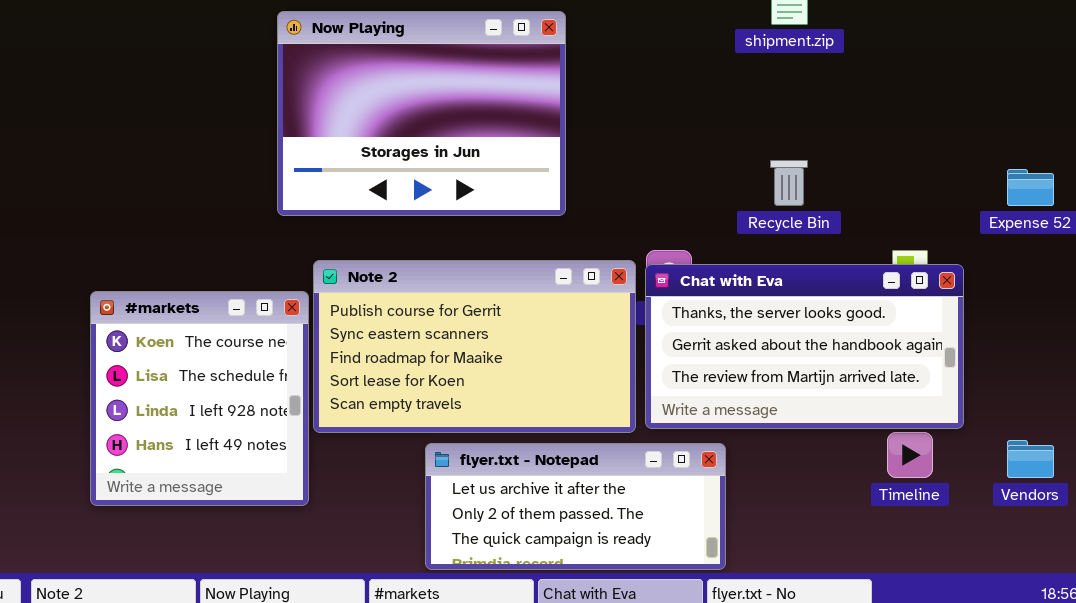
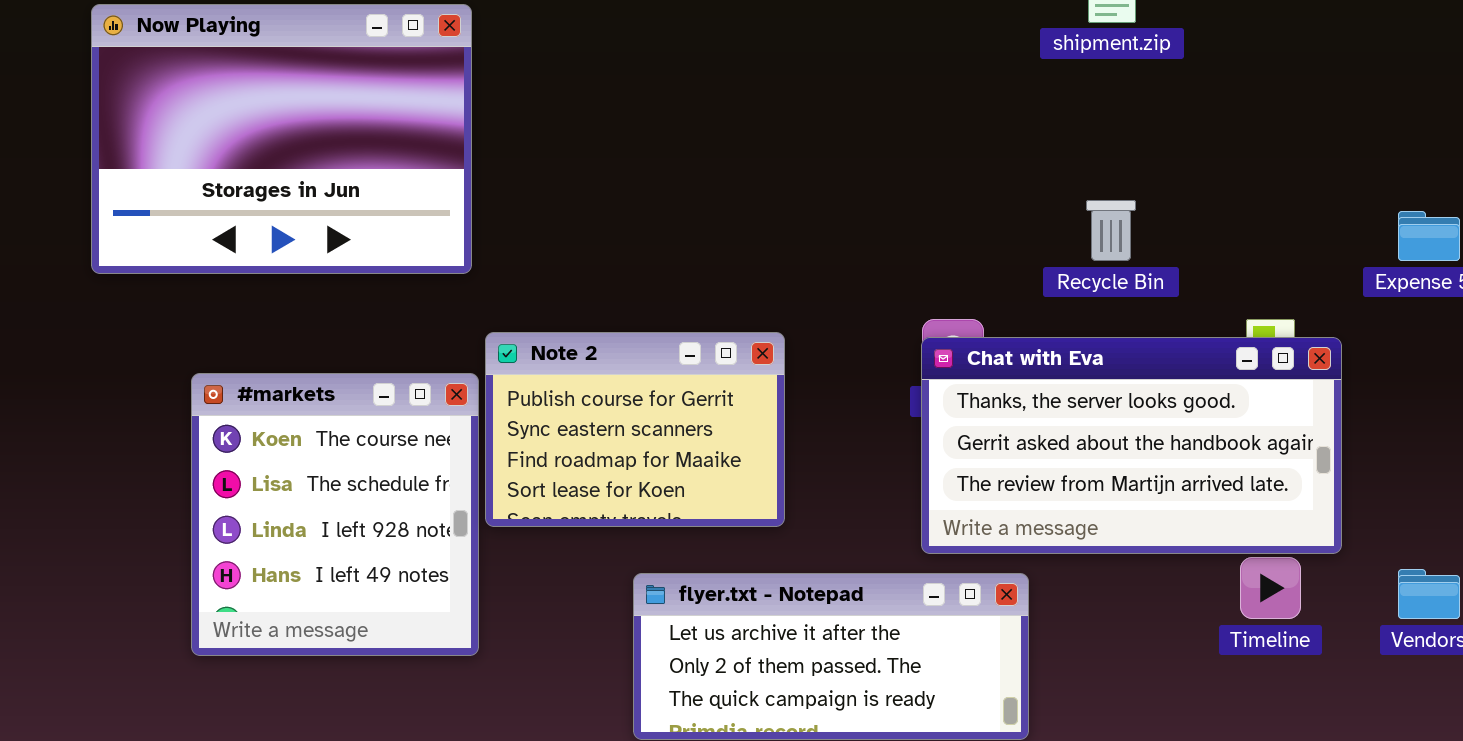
Now Playing: [277,11,566,216] -> [91,4,472,274], moved
Note 2: [313,260,636,433] -> [485,332,785,527], resized

